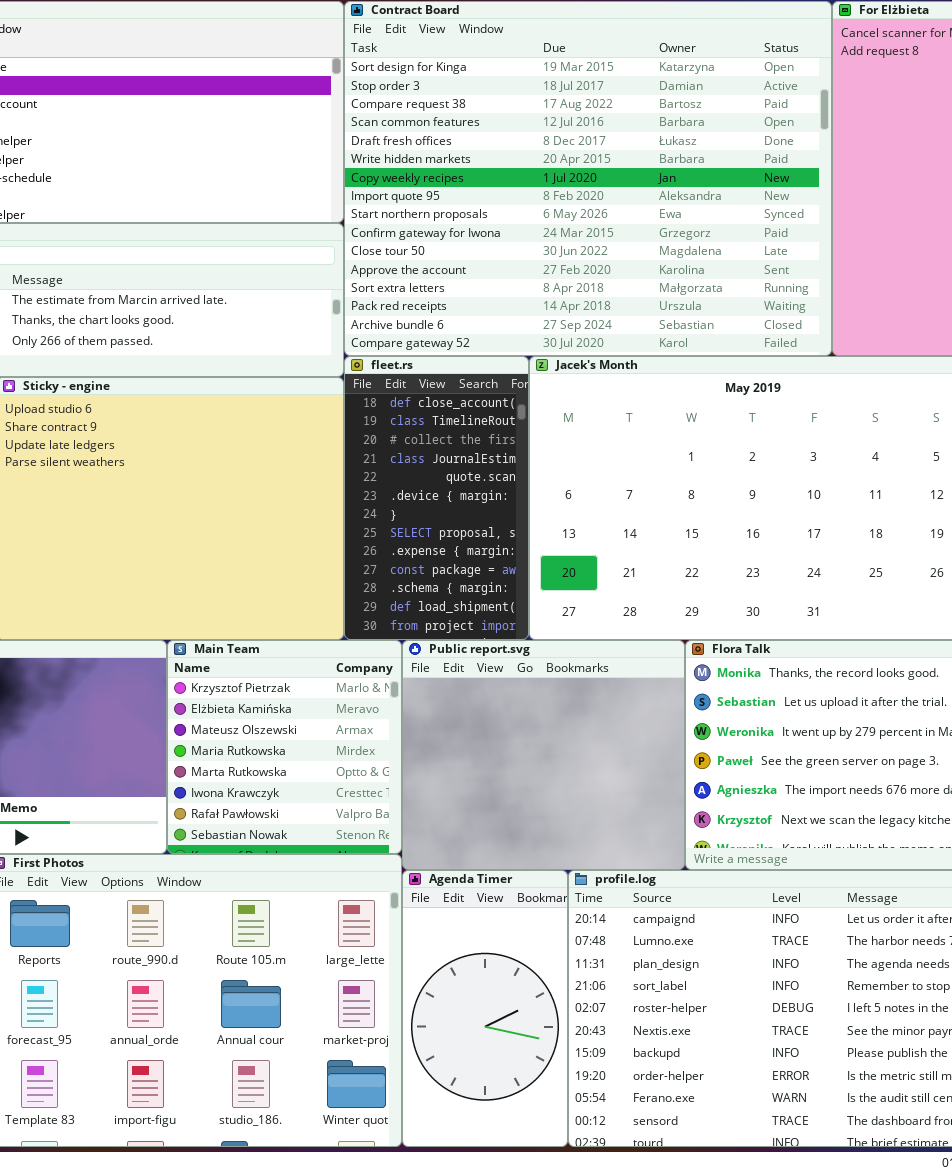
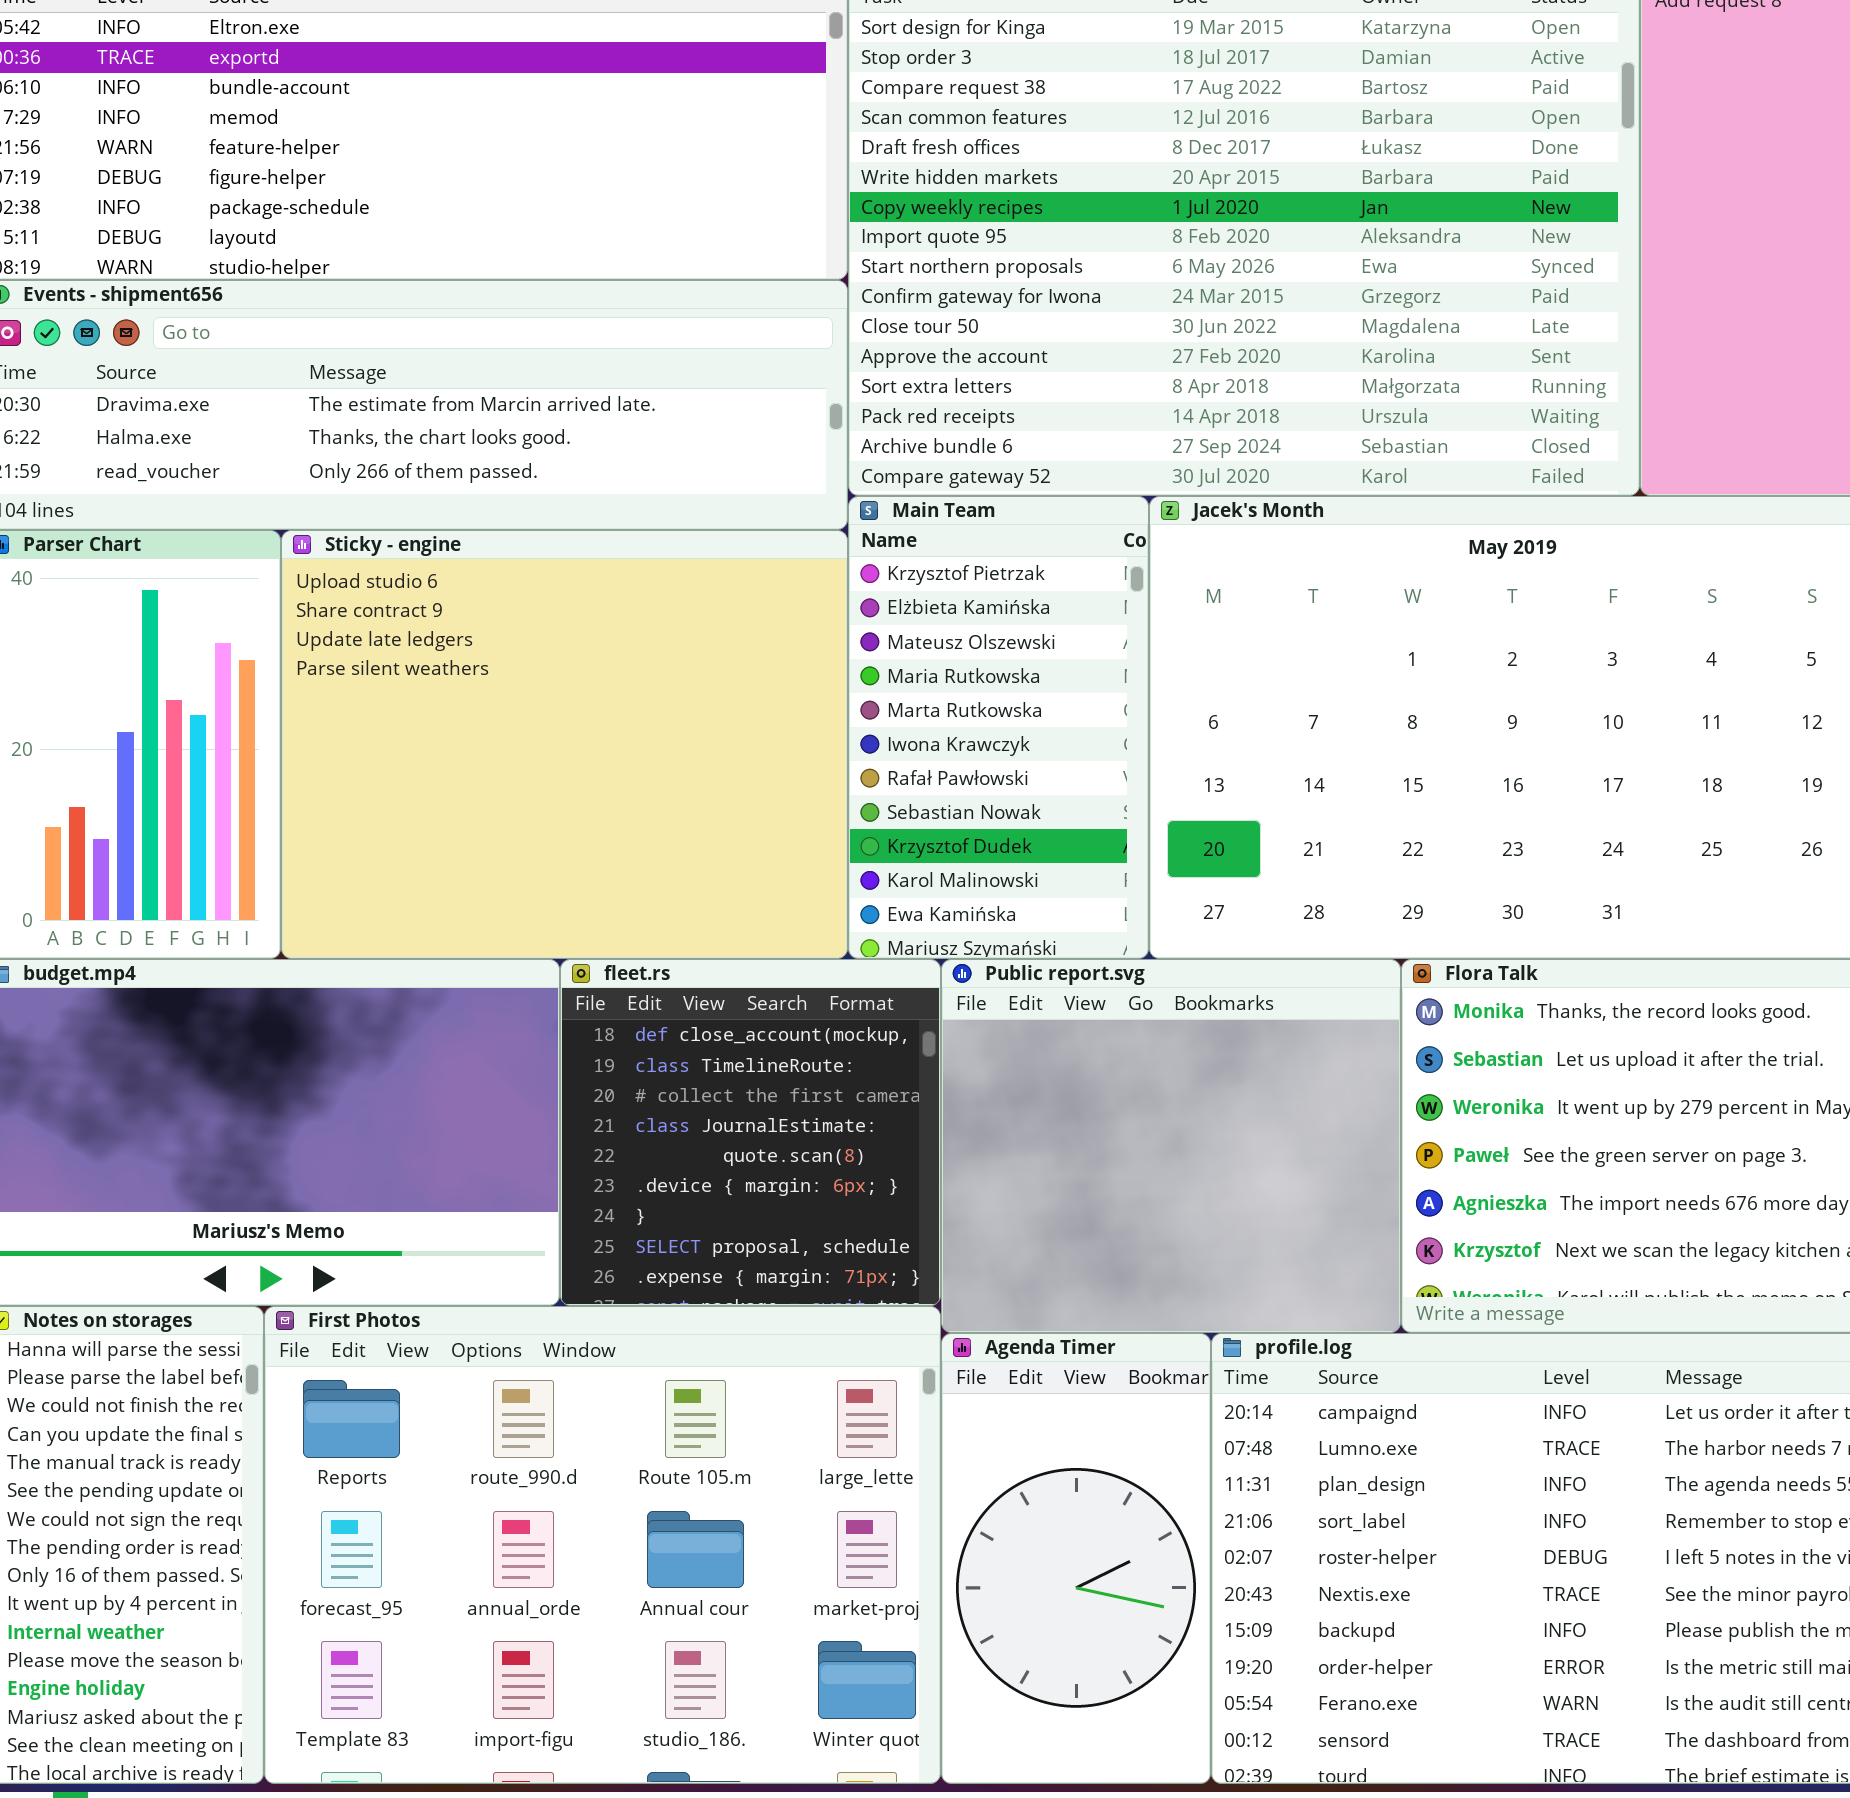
fleet.rs: [344,356,529,640] -> [560,959,941,1306], moved, resized
Main Team: [167,640,402,854] -> [848,496,1149,959], moved, resized

